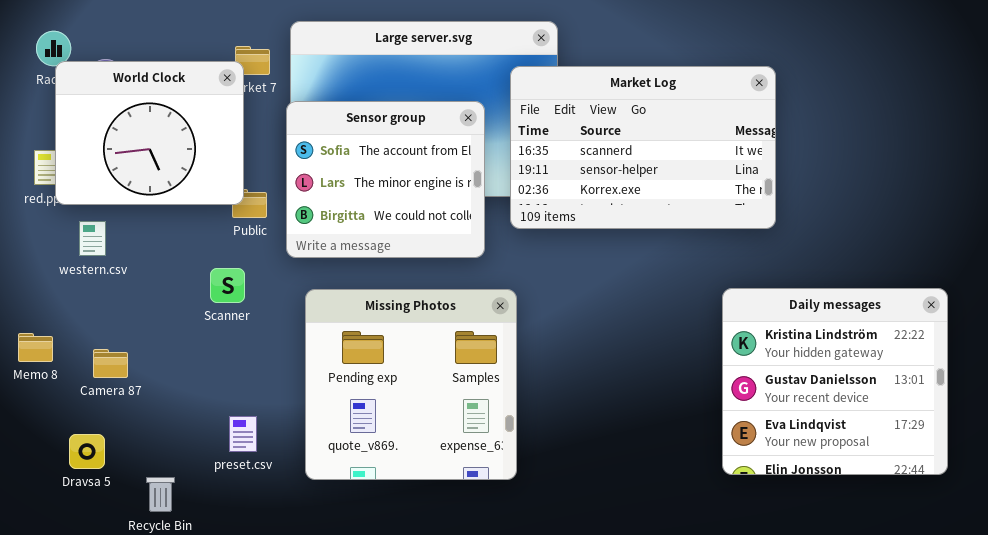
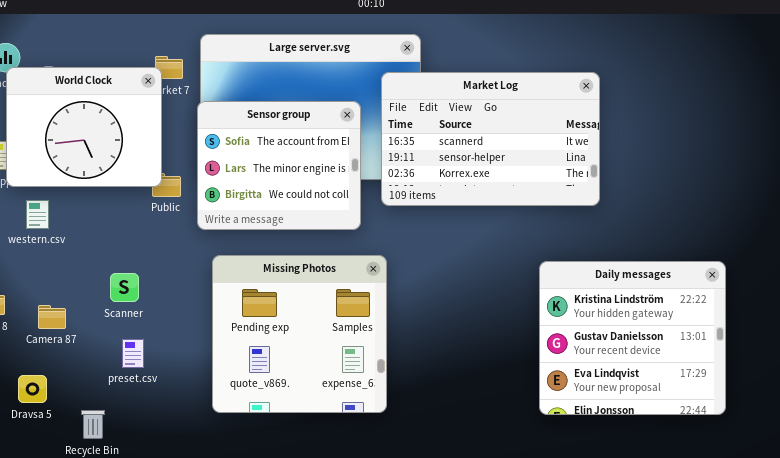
Scanner: [210,268,245,303] -> [110,273,139,302], moved
Daily messages: [722,288,948,475] -> [539,261,726,415], moved
preset.csv: [229,416,257,452] -> [122,339,144,368], moved

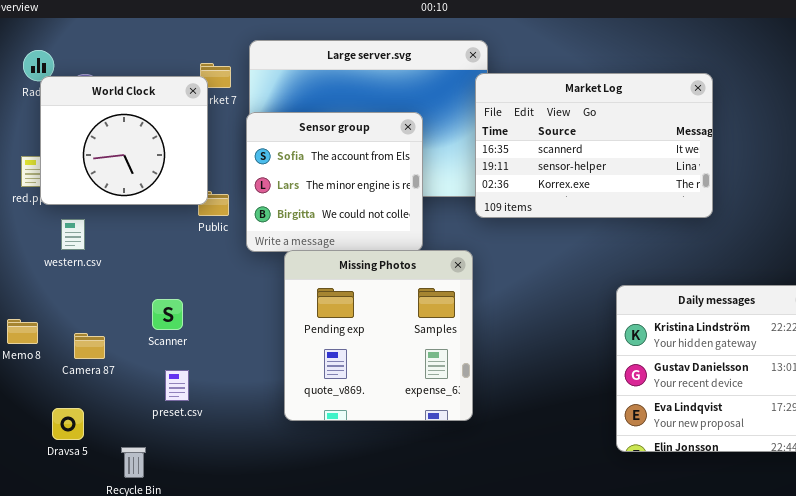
Market Log: [381,72,600,206] -> [475,73,713,218], moved
Missing Photos: [212,255,387,413] -> [284,250,473,421], moved

